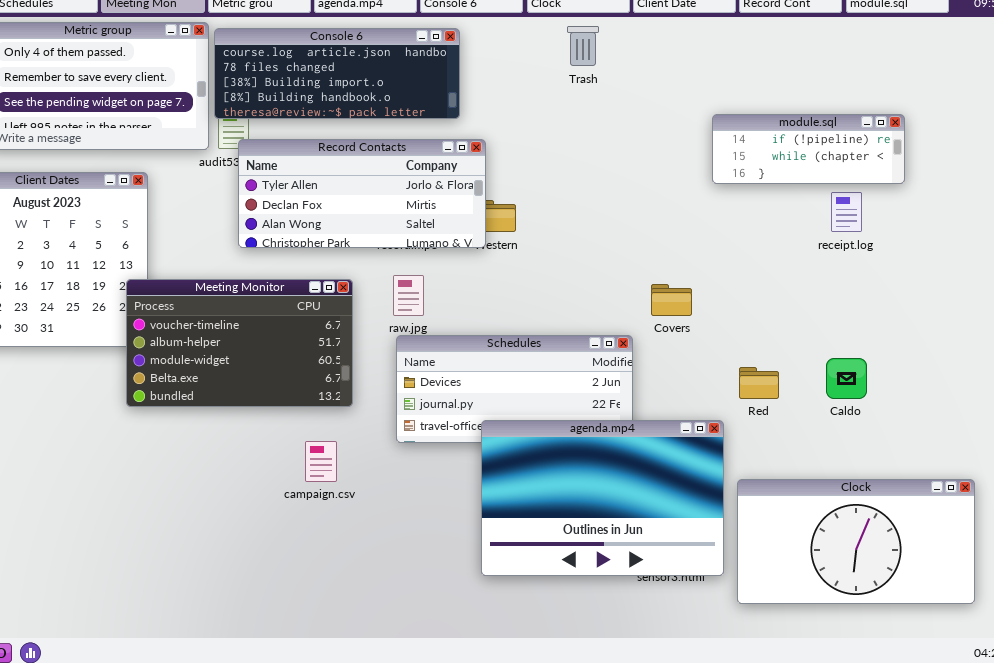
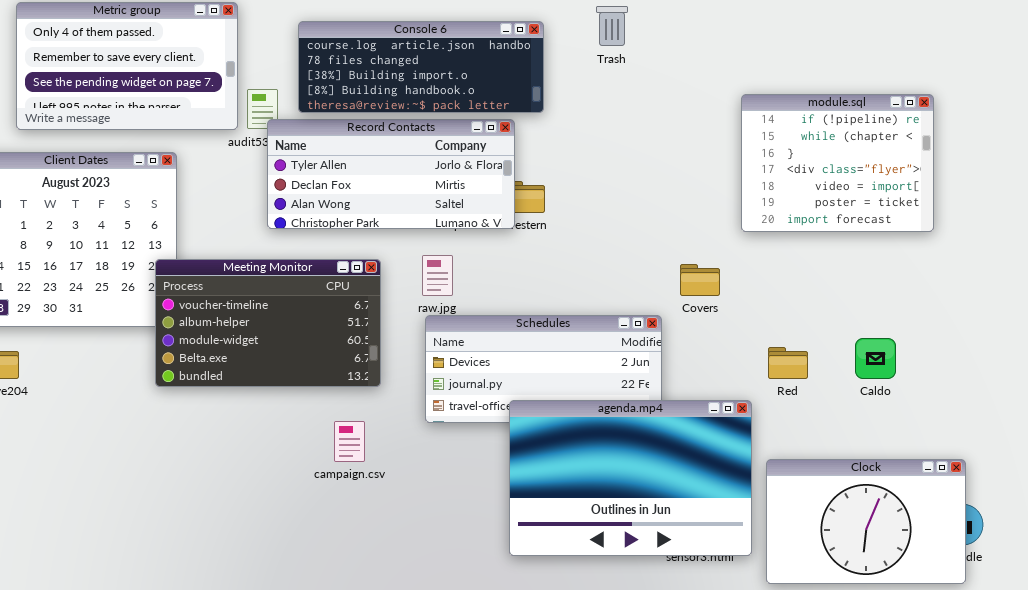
Console 6: [214,28,460,119] -> [298,21,544,113], moved
module.sql: [712,114,905,184] -> [741,94,934,232], resized
Clock: [737,479,975,604] -> [766,459,966,584], resized

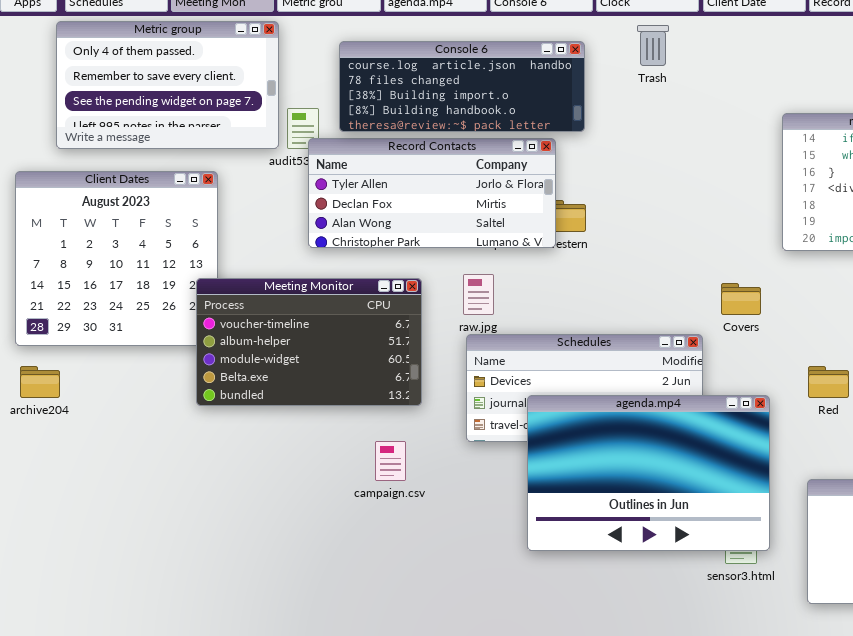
agenda.mp4: [509,400,752,556] -> [527,395,770,551], moved

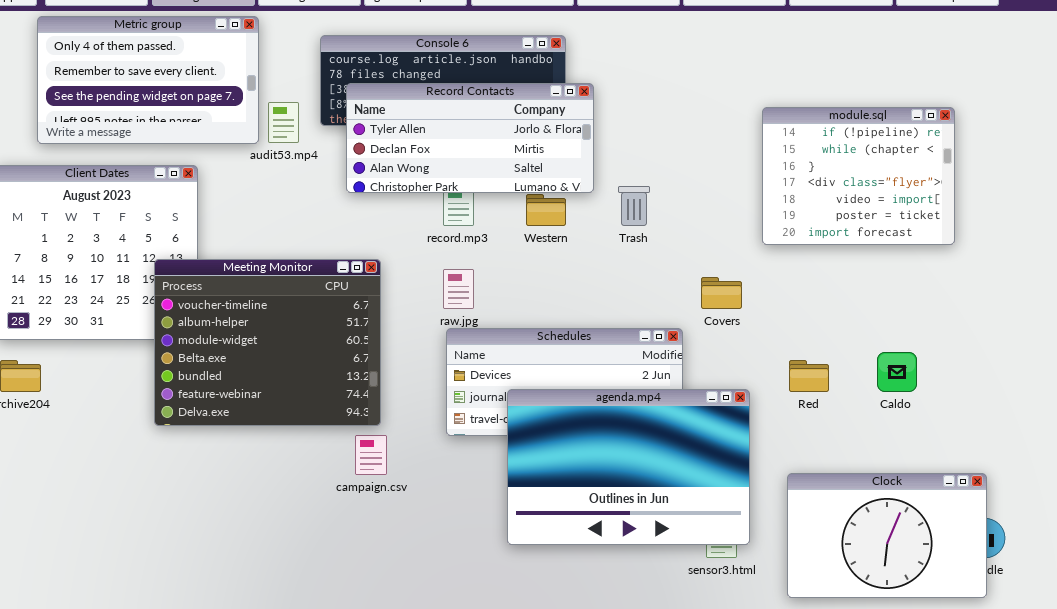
Trash: [637,25,669,66] -> [618,186,650,226], moved
Record Contacts: [308,138,556,248] -> [346,83,594,193], moved
Meeting Monitor: [196,278,422,406] -> [154,259,381,426], moved, resized

